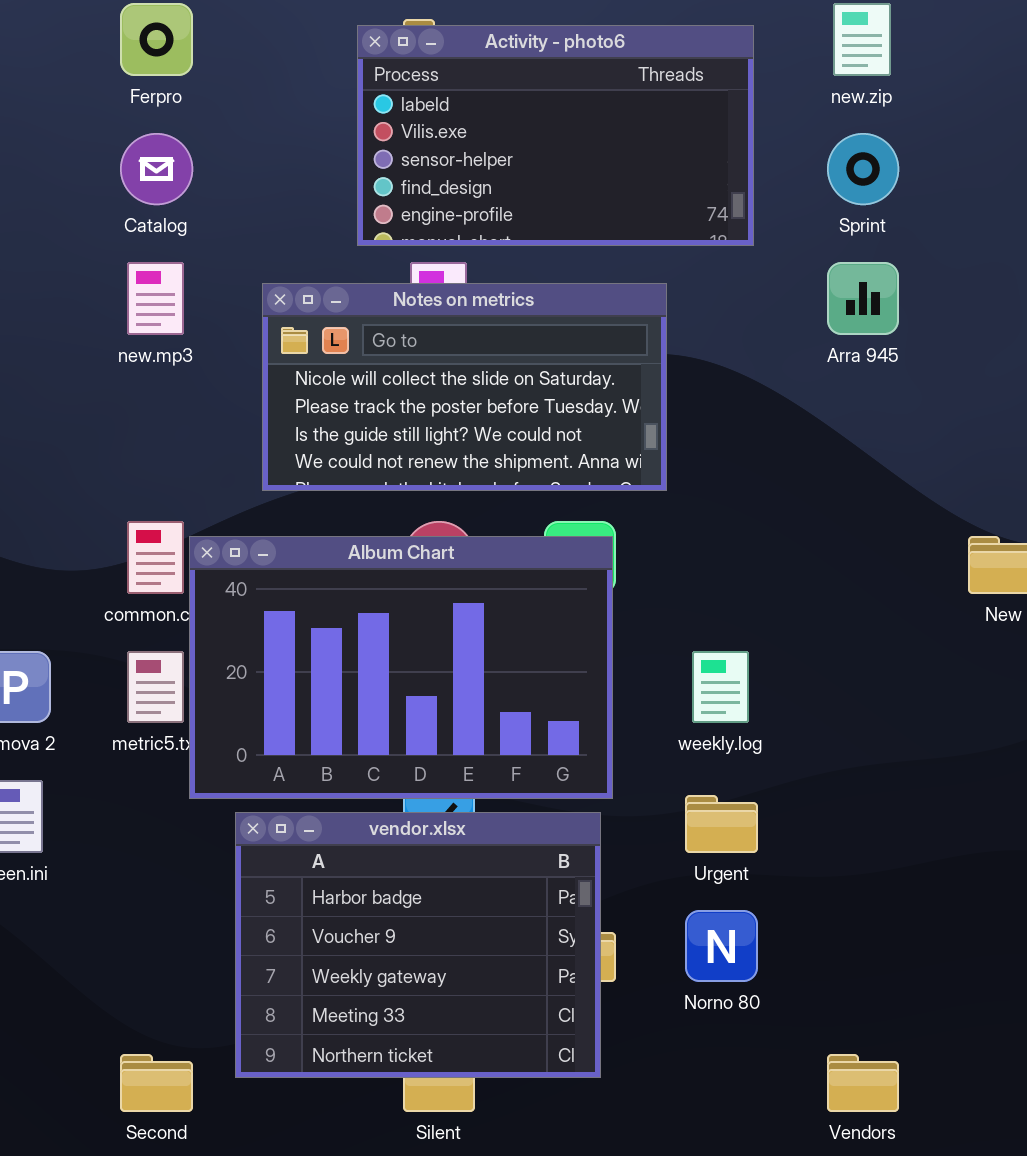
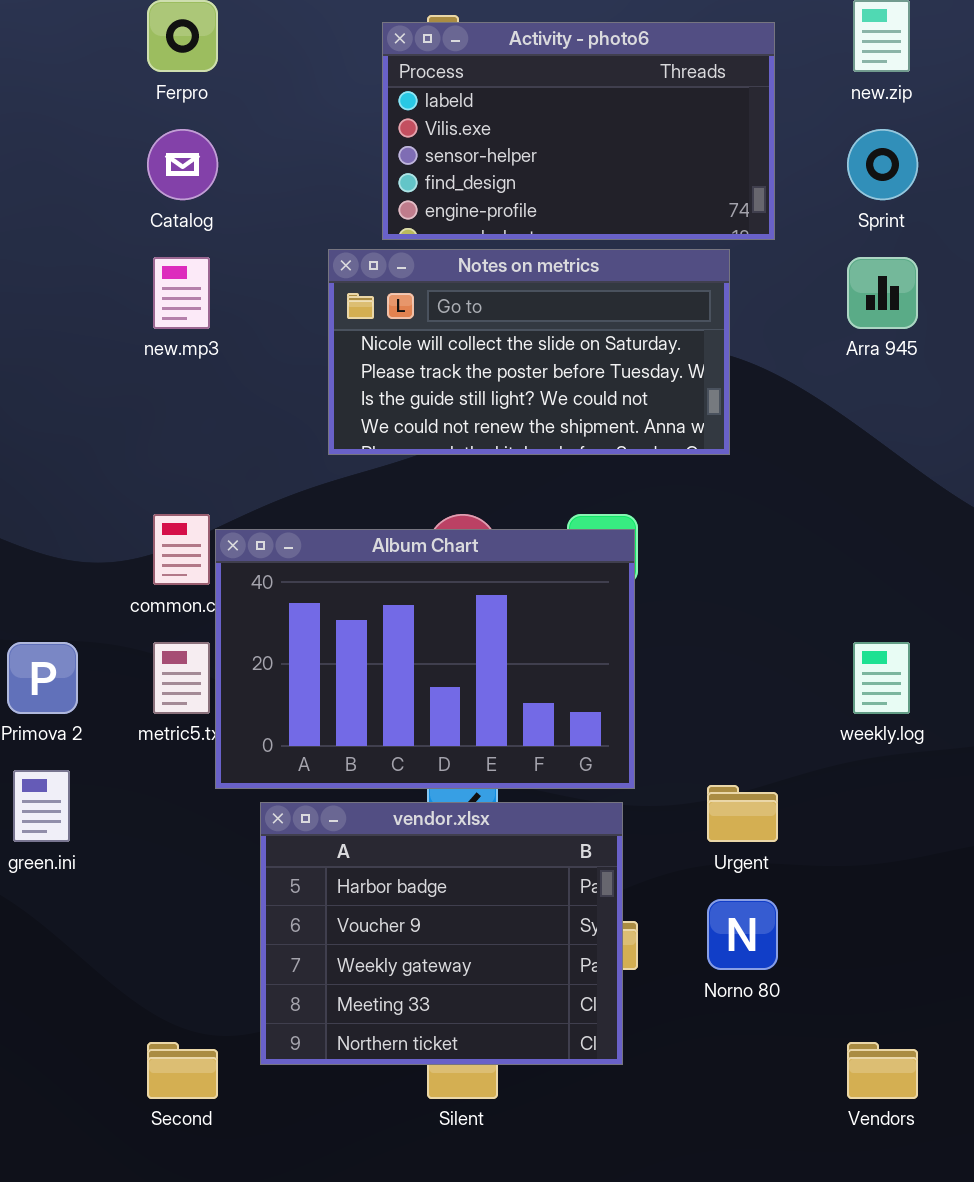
Notes on metrics: [262,283,667,491] -> [328,249,730,455], moved
weekly.log: [692,651,749,723] -> [853,642,910,714], moved

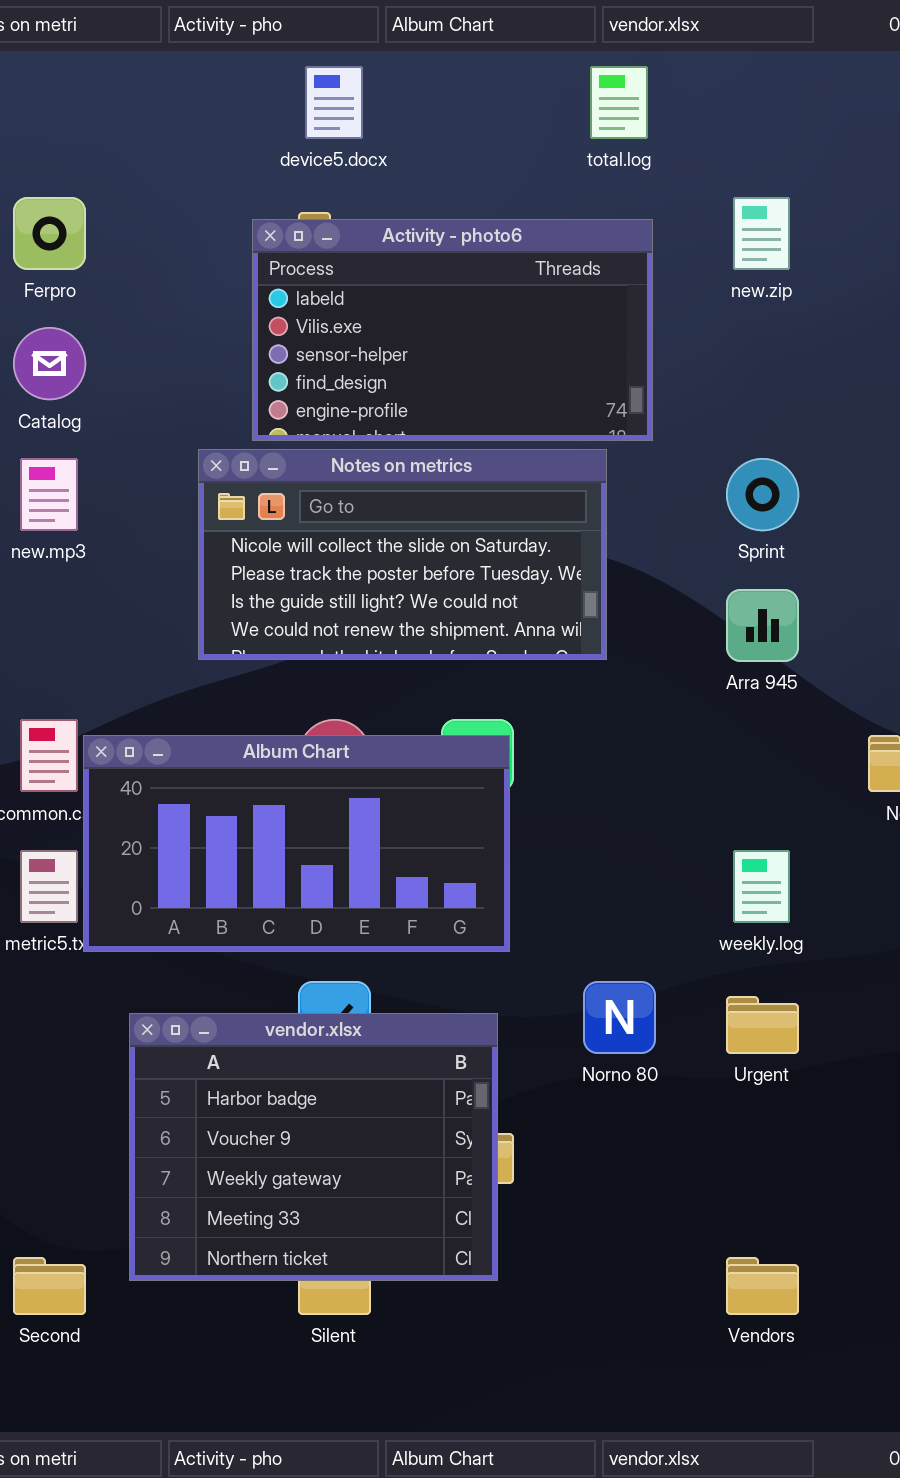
Sprint: [847,129,918,200] -> [726,458,799,531], moved
Arra 945: [847,257,918,329] -> [726,589,799,662], moved
Album Chart: [215,529,635,789] -> [83,735,510,952], resized
Urgent: [707,785,778,842] -> [726,996,799,1054], moved
Norno 80: [707,899,778,970] -> [583,981,656,1054], moved

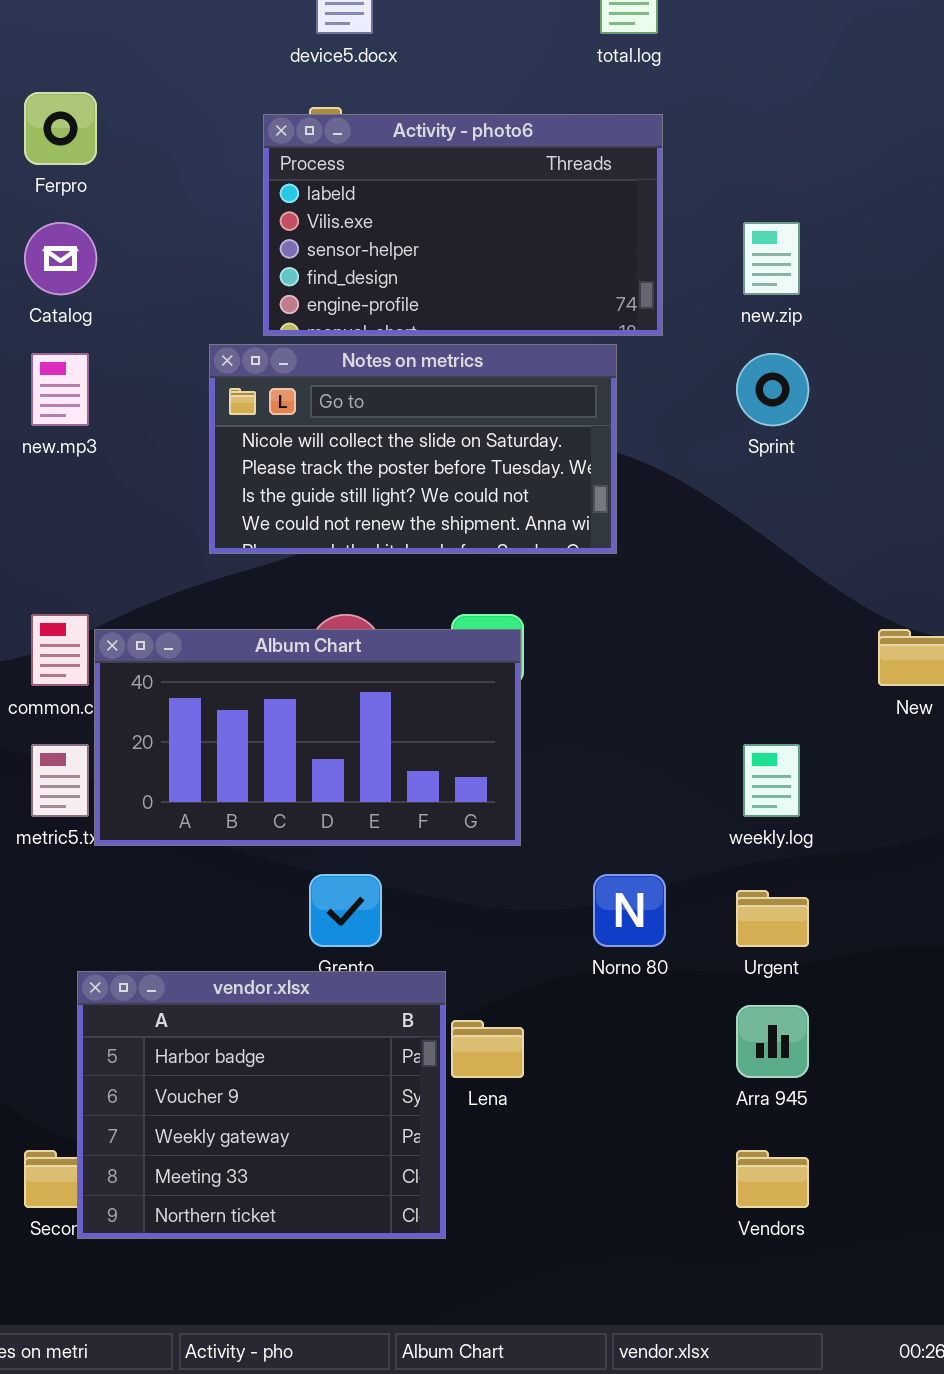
new.zip: [733,197,790,270] -> [743,222,800,295], moved
Arra 945: [726,589,799,662] -> [736,1005,809,1078], moved
vendor.xlsx: [129,1013,498,1281] -> [77,971,446,1239], moved

